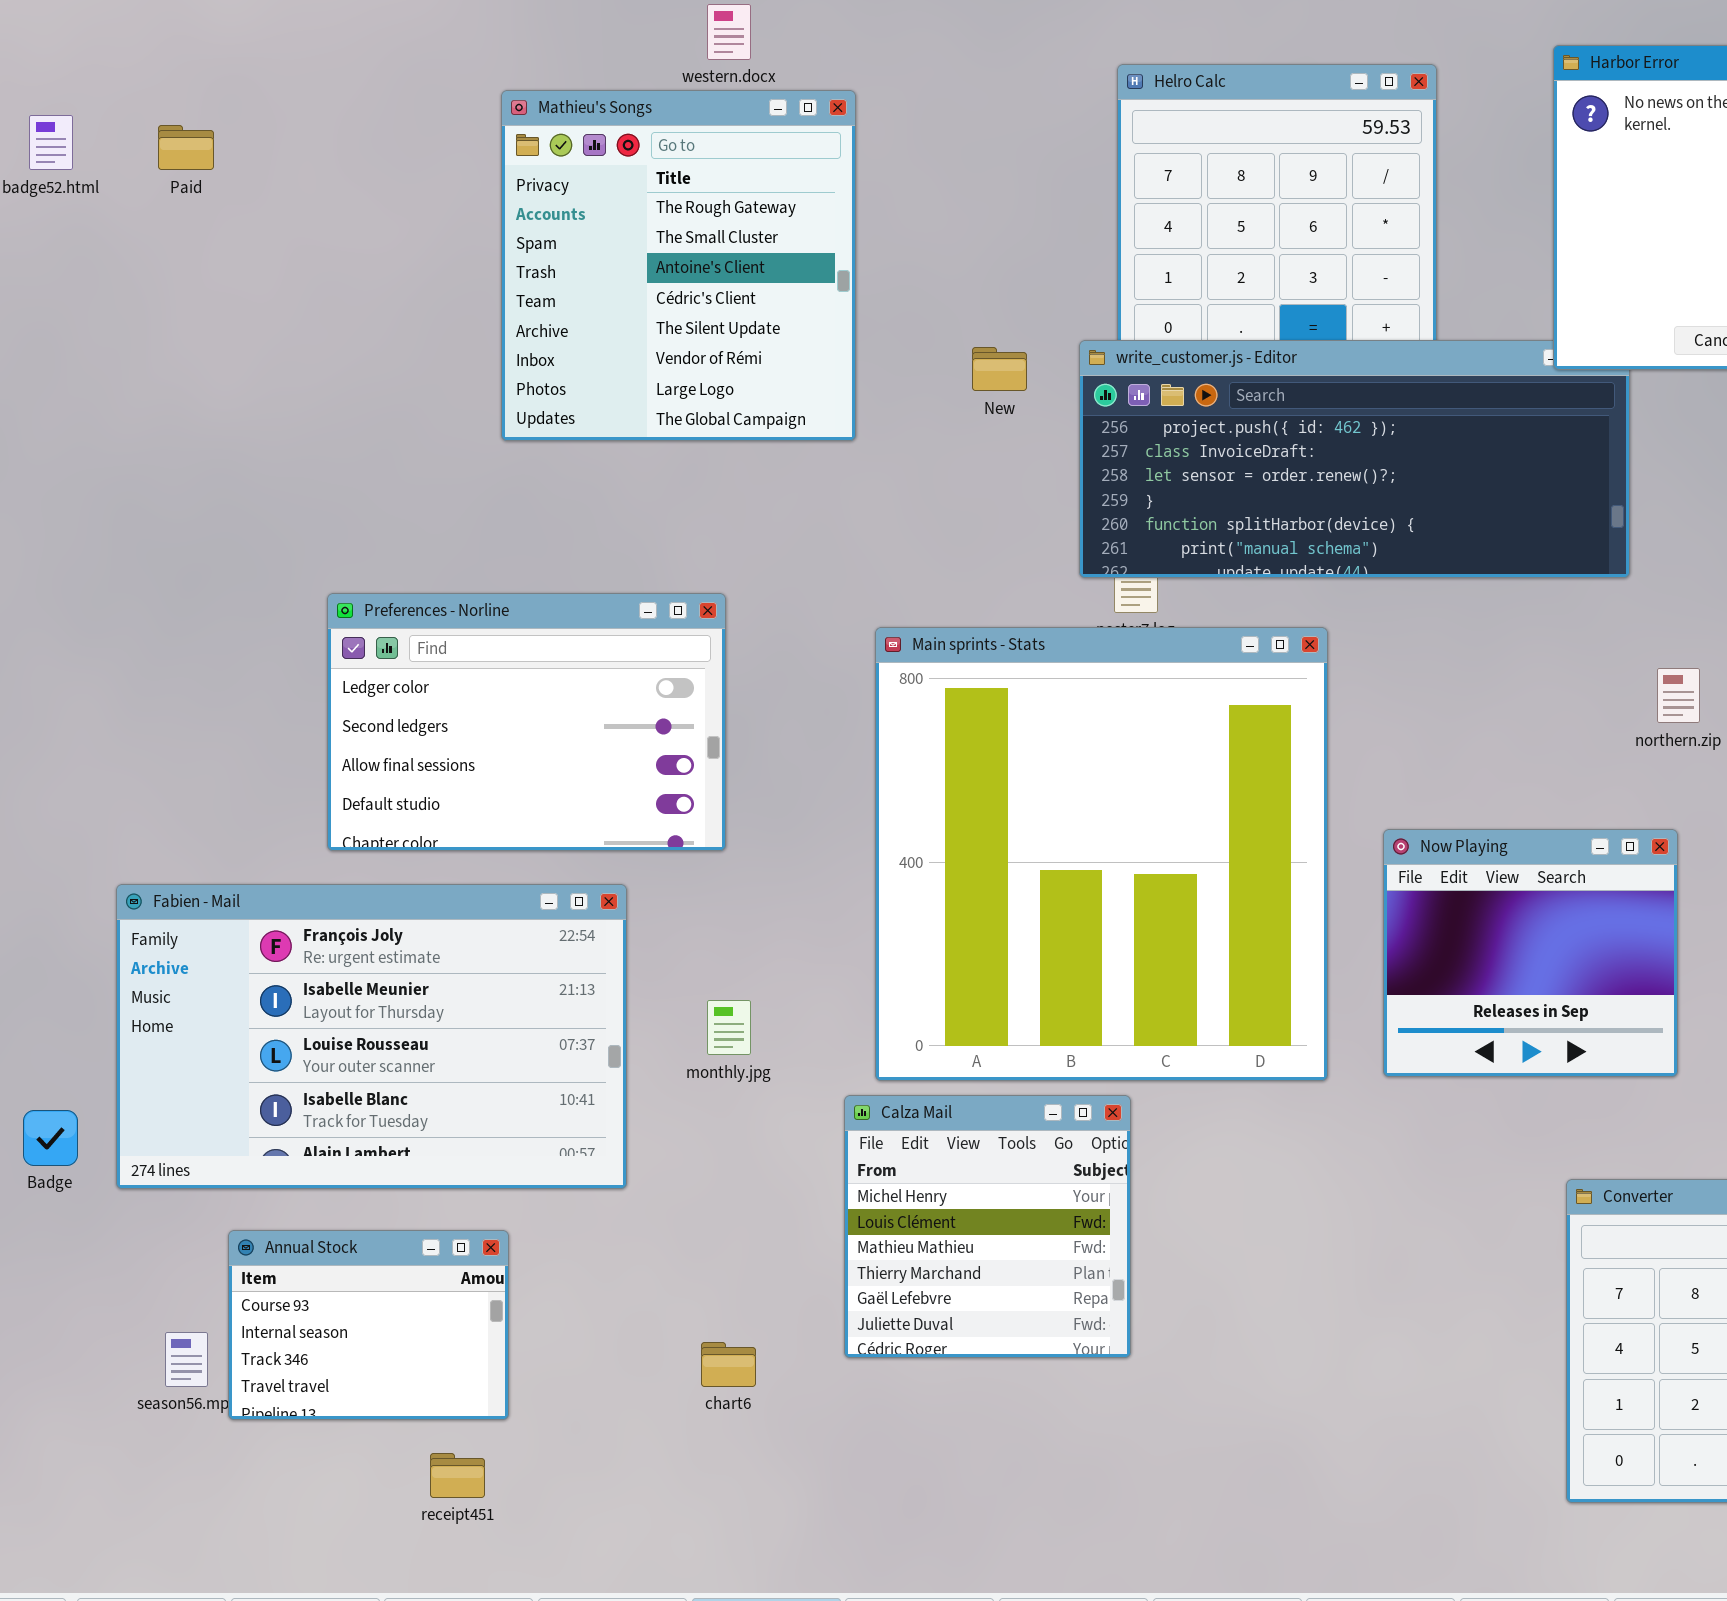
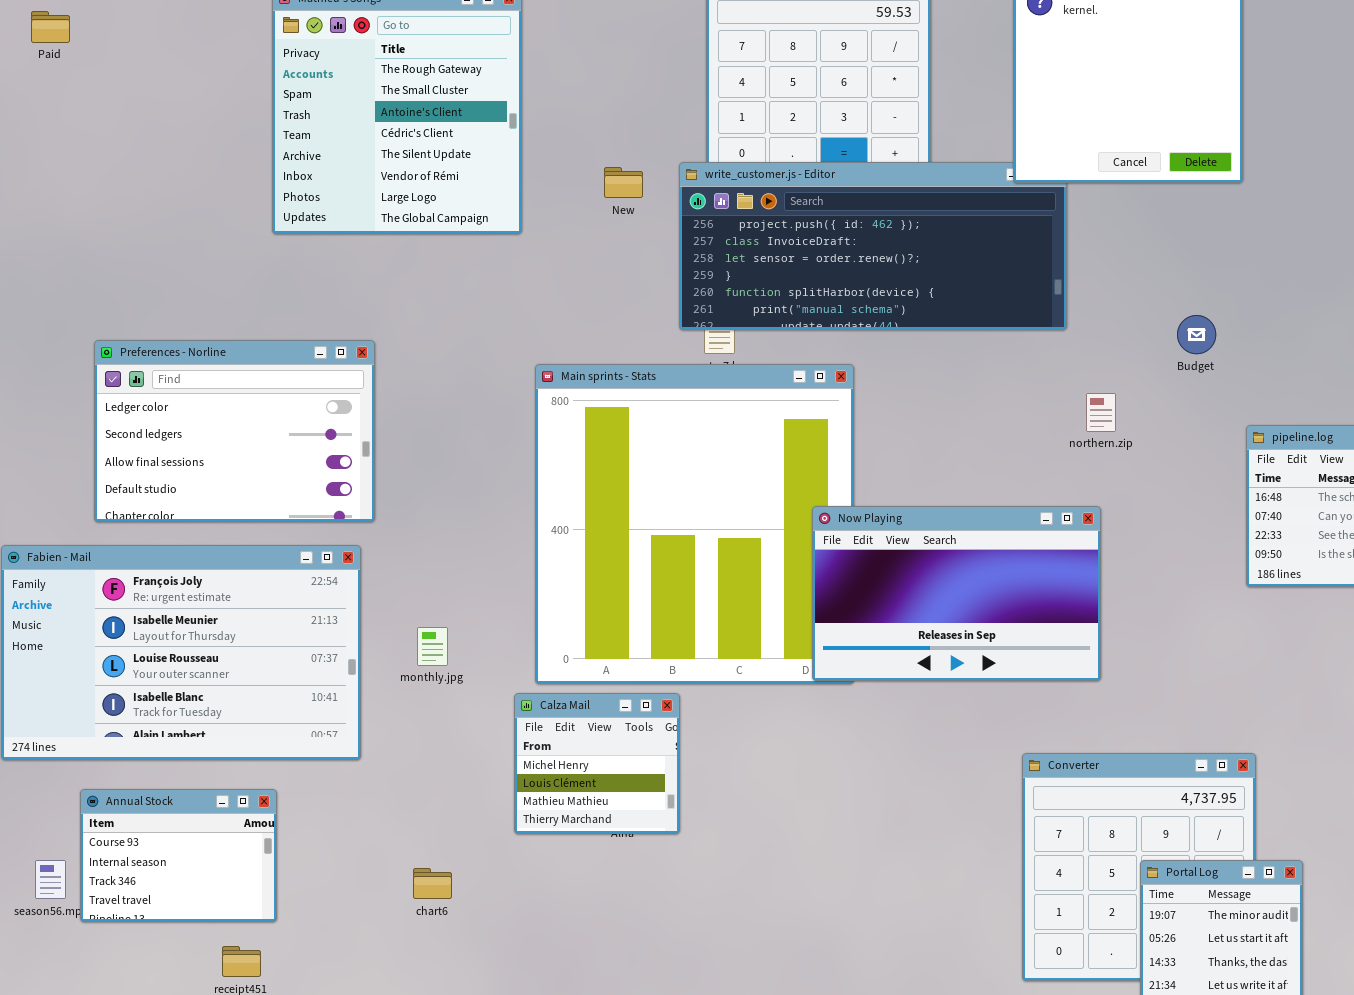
Preferences - Norline: [327,593,726,851] -> [94,340,375,522], moved
Now Playing: [1383,829,1678,1077] -> [812,506,1101,681], resized
Calza Mail: [844,1095,1131,1358] -> [514,693,680,834], resized

